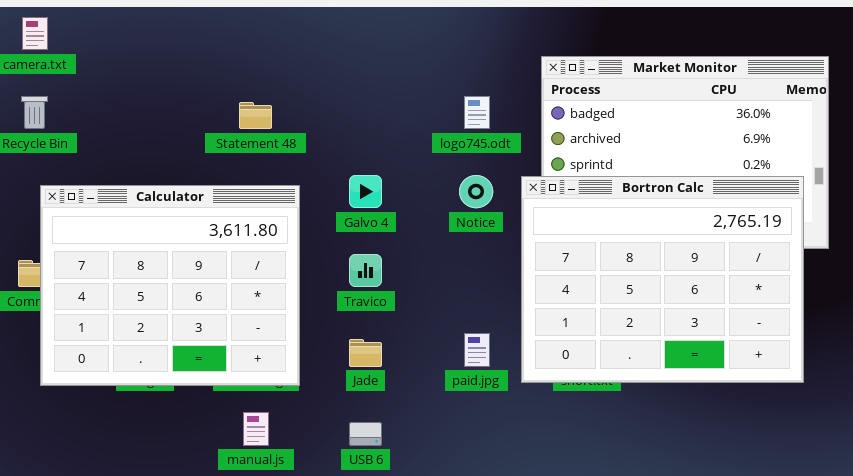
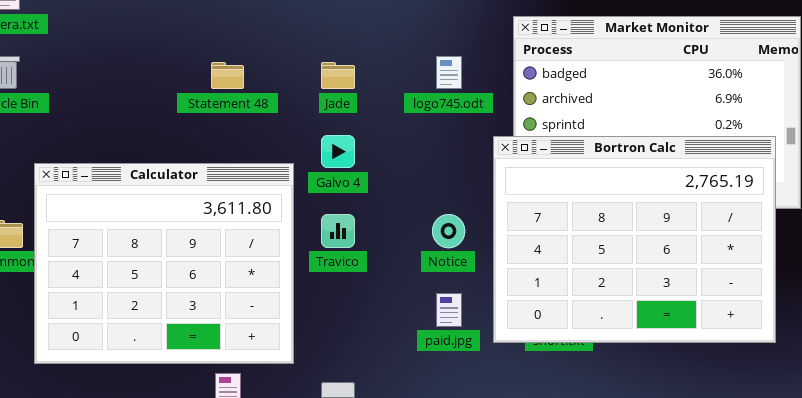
Notice: [459,175,493,208] -> [432,214,465,248], moved
Calculator: [40,185,300,386] -> [34,163,294,364], moved
Jade: [349,339,382,367] -> [321,62,355,89], moved

